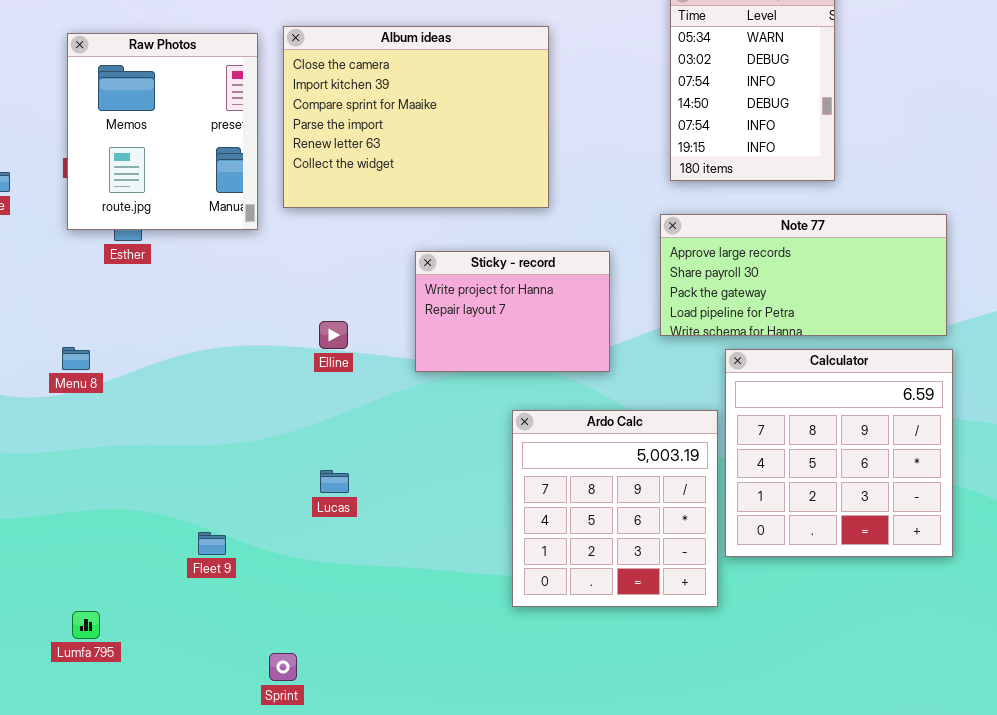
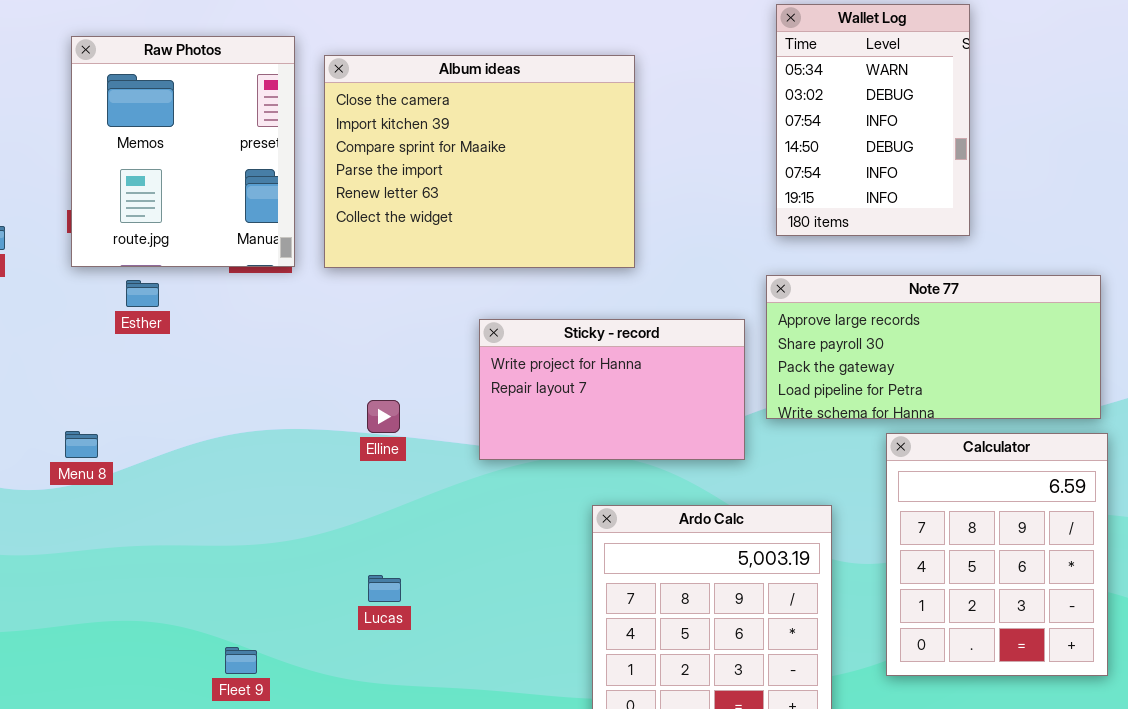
Raw Photos: [67,33,258,230] -> [71,36,295,267], moved
Sticky - record: [415,251,610,372] -> [479,319,745,460], resized
Calculator: [725,349,953,557] -> [886,433,1108,676], resized

